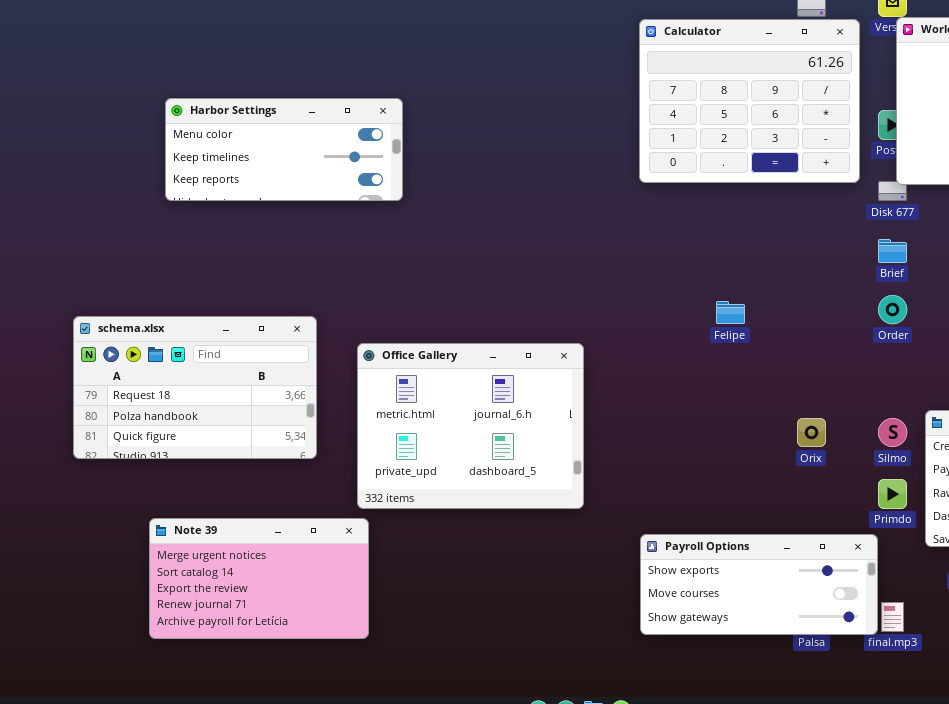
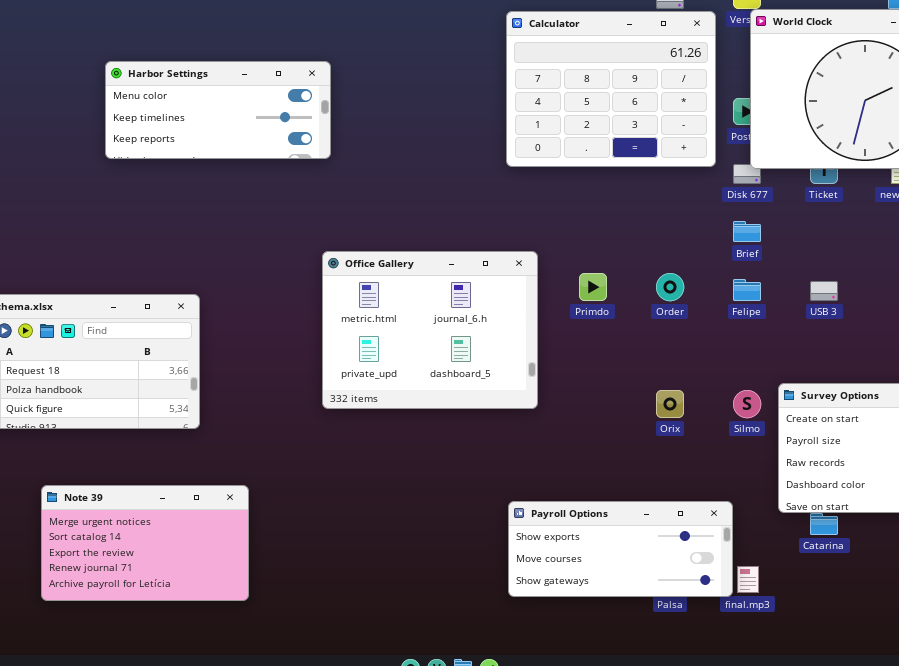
Harbor Settings: [165,98,403,201] -> [105,61,331,159], moved
Order: [878,295,907,324] -> [656,273,684,301], moved
Felipe: [716,301,745,324] -> [733,279,761,301], moved
Office Gallery: [357,343,584,509] -> [322,251,538,409], moved
Primdo: [878,479,907,509] -> [579,273,607,301], moved

